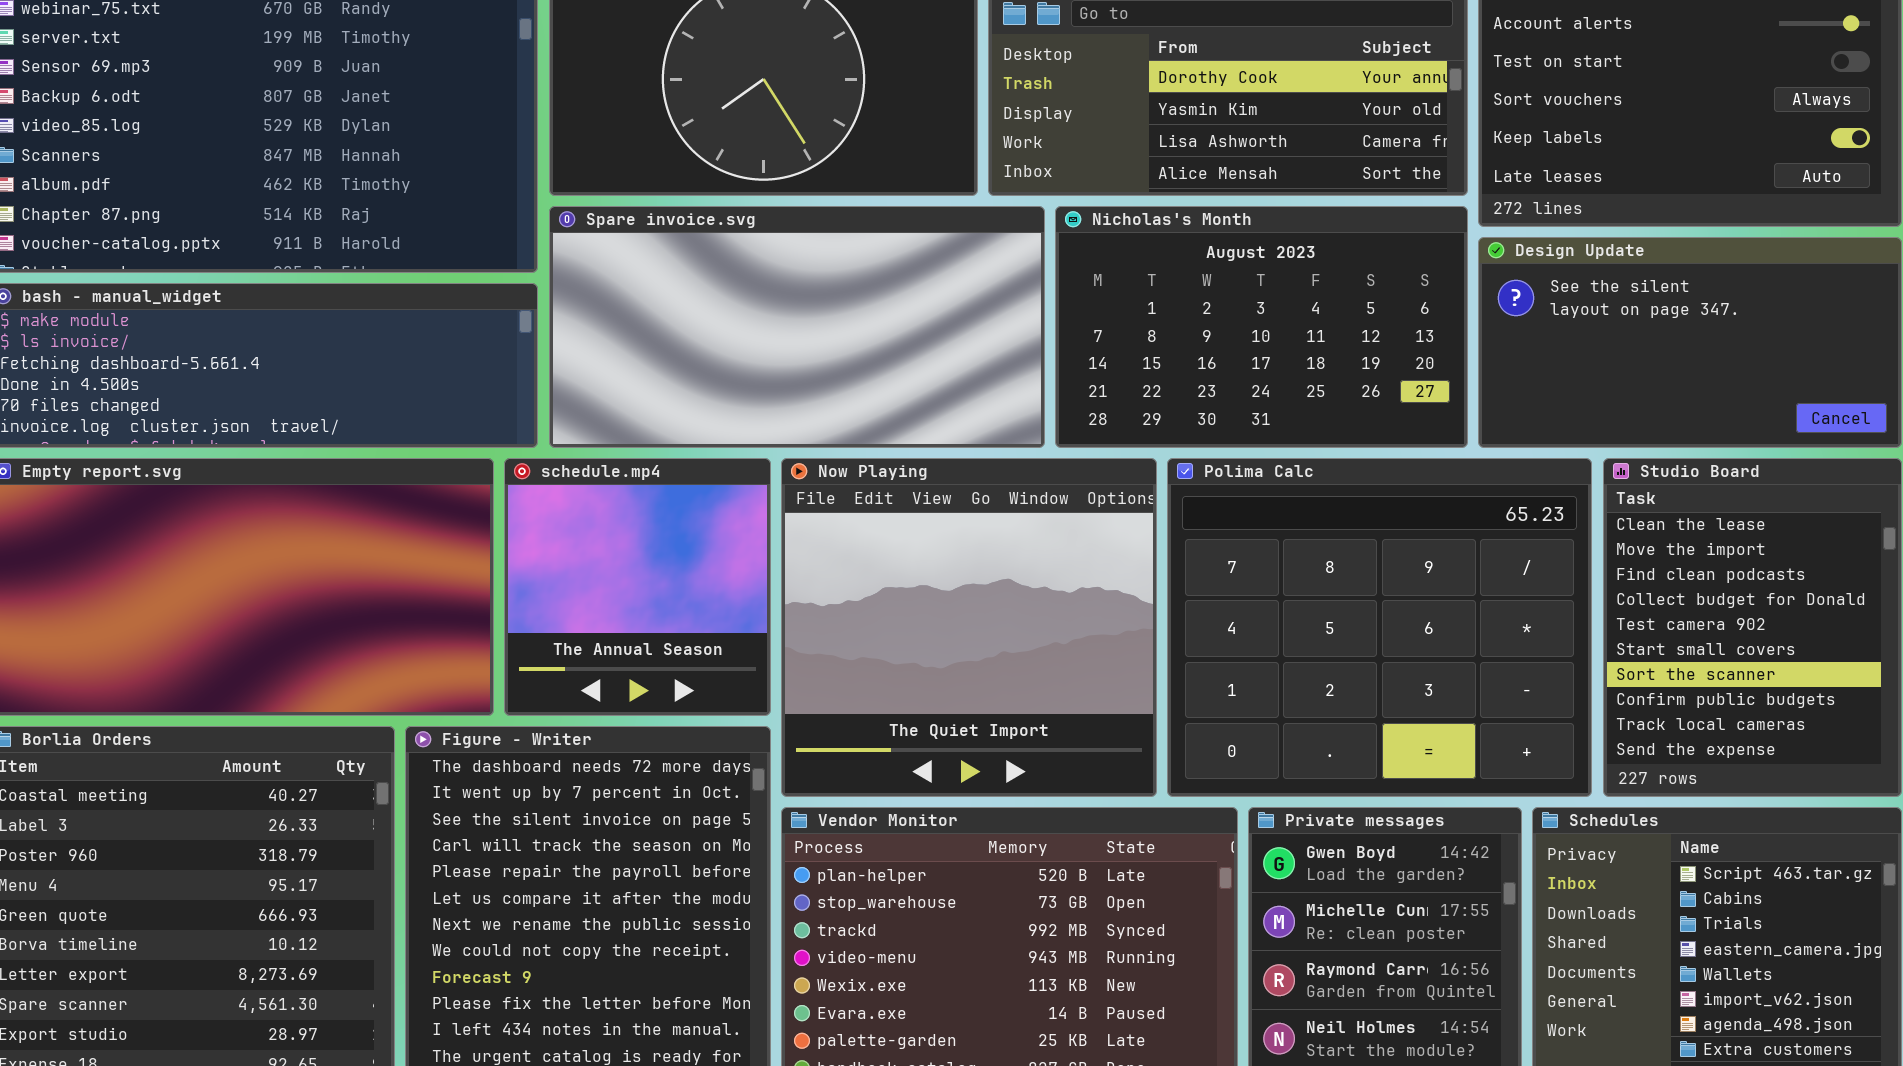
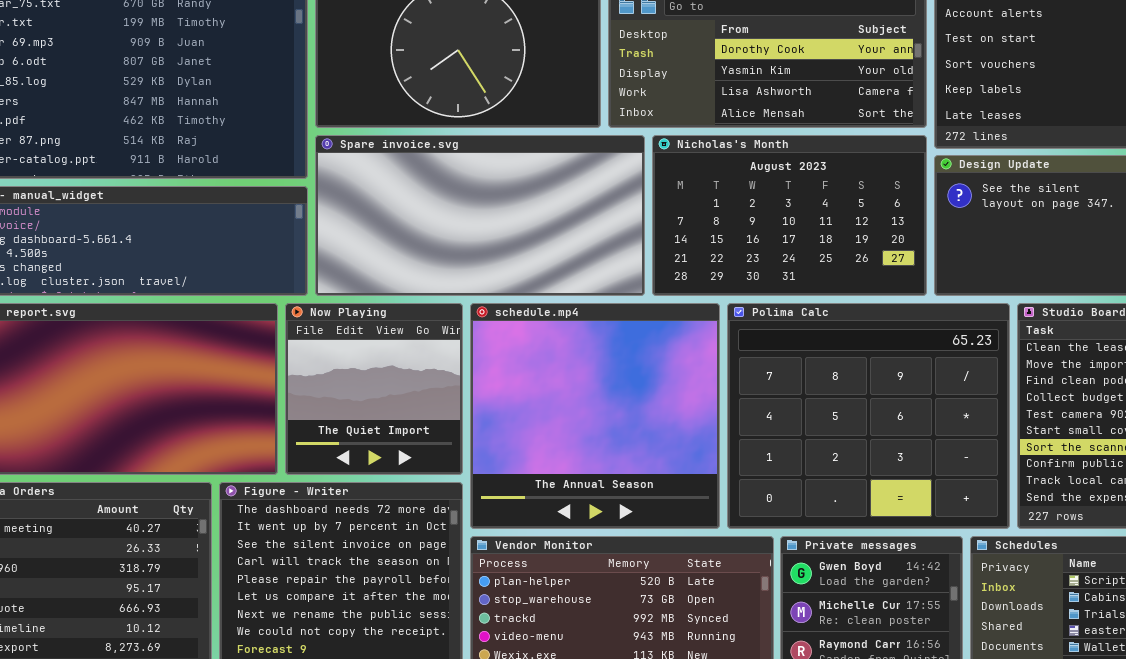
schedule.mp4: [504,458,771,716] -> [470,303,720,529], moved, resized
Now Playing: [781,458,1157,797] -> [285,303,463,475], moved, resized

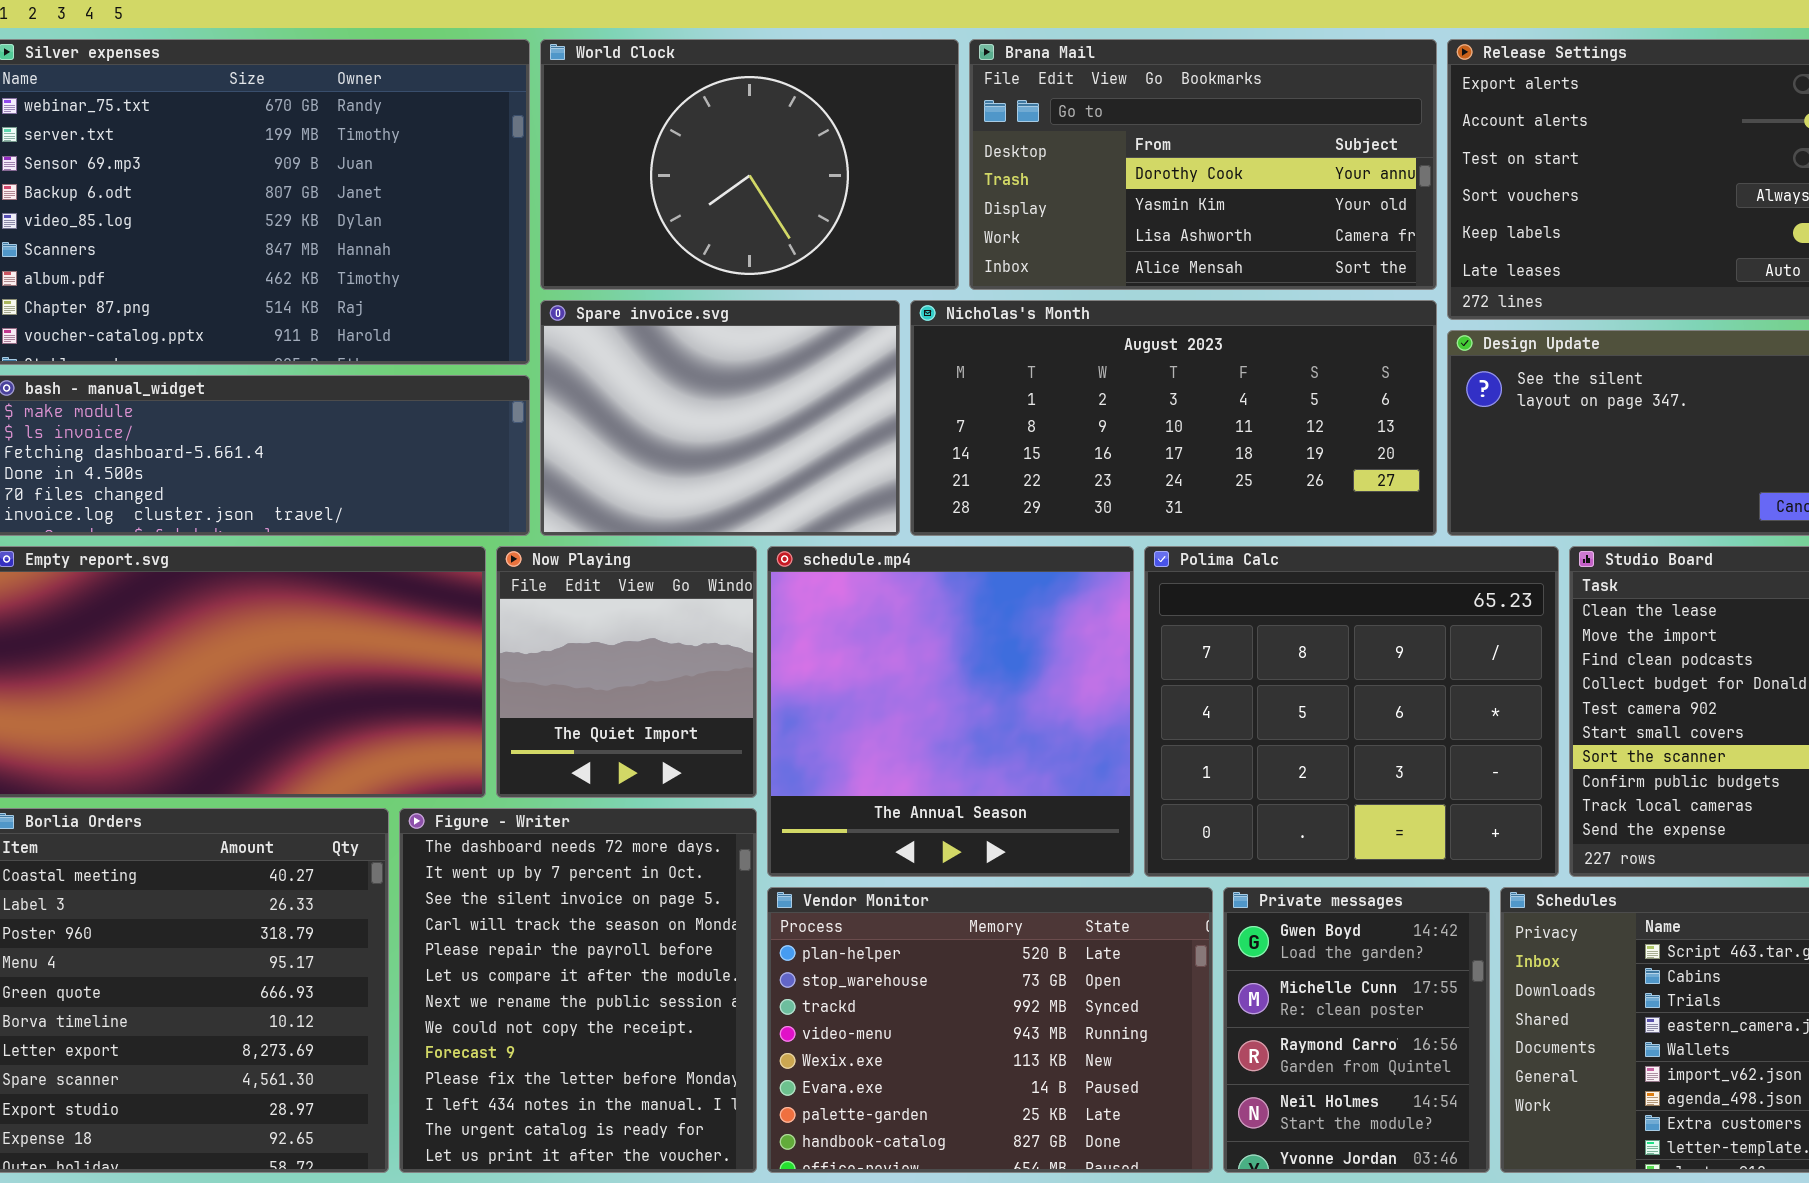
Spare invoice.svg: [315,135,645,296] -> [540,300,900,536], resized
Nicholas's Month: [652,135,927,296] -> [910,300,1437,536], resized

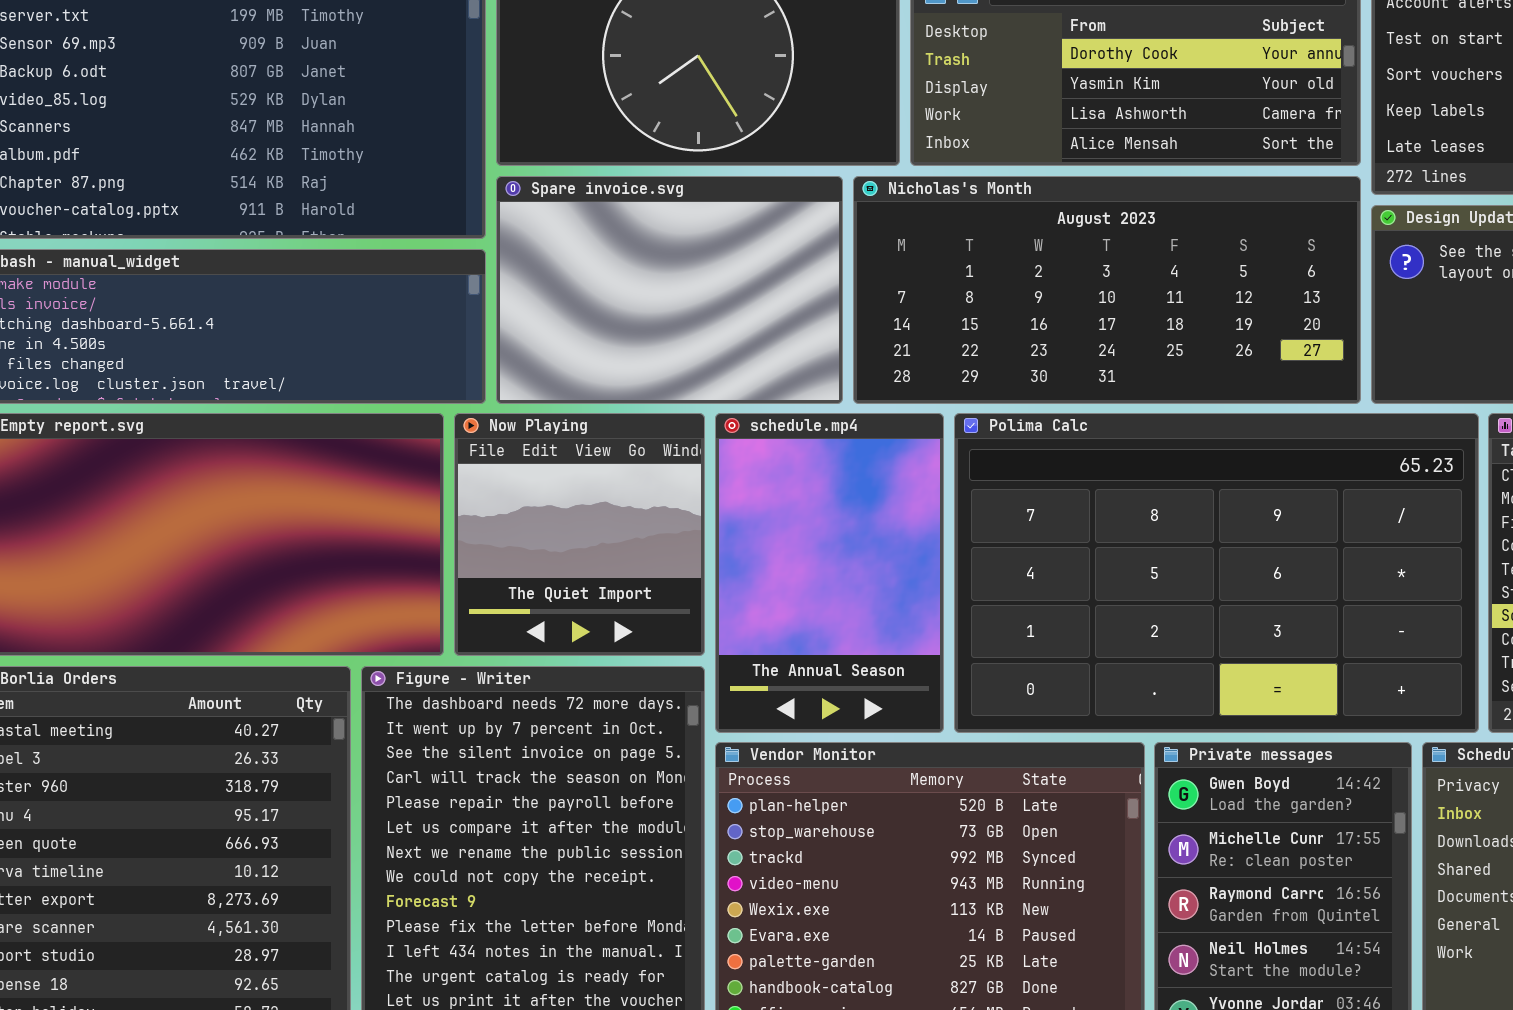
schedule.mp4: [767,546,1134,877] -> [715,413,944,733], resized
Polima Calc: [1144,546,1559,877] -> [954,413,1479,733], resized

